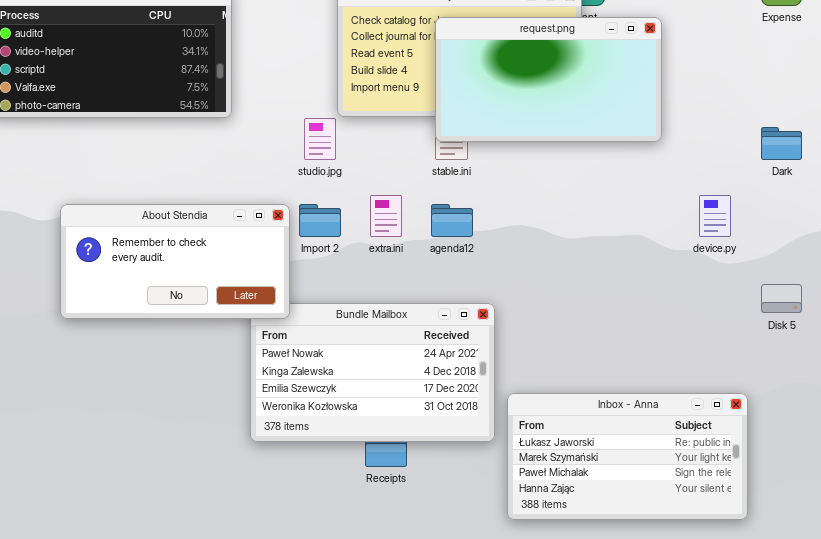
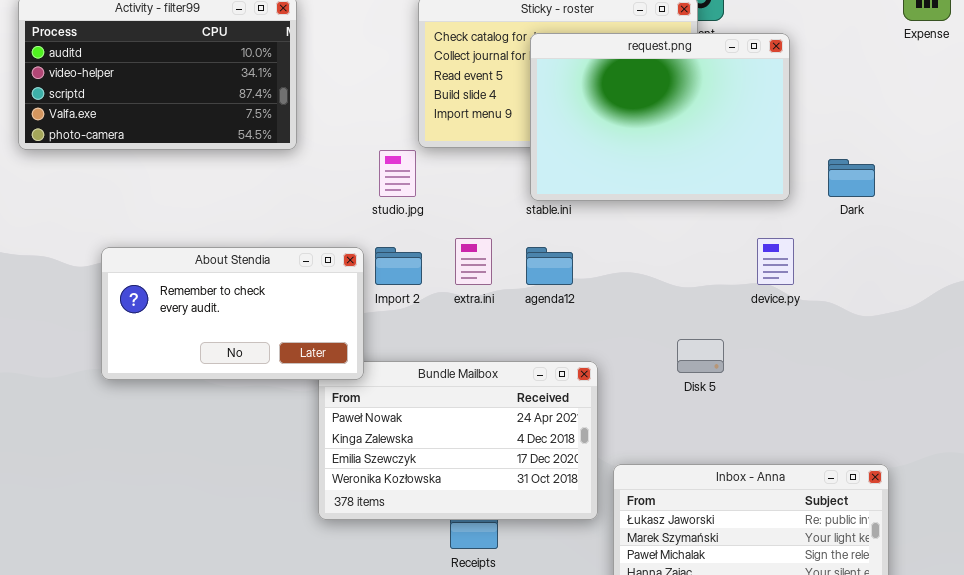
request.png: [435,17,662,142] -> [530,33,790,201], resized
Dark: [761,127,802,160] -> [828,159,875,197], moved
device.py: [699,195,731,237] -> [757,238,794,285], moved
Disk 5: [761,284,802,313] -> [677,339,724,373], moved

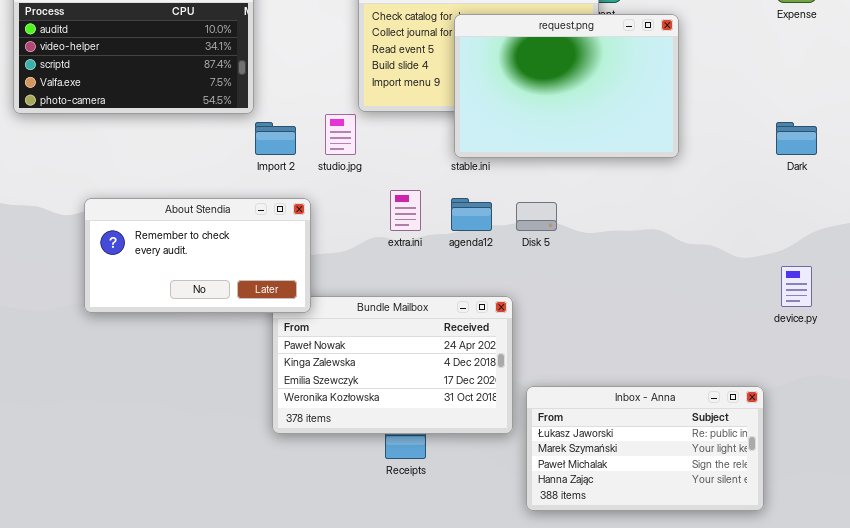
Dark: [828,159,875,197] -> [776,122,817,155], moved
device.py: [757,238,794,285] -> [781,266,812,307], moved
Import 2: [375,247,422,285] -> [255,122,296,155], moved
Disk 5: [677,339,724,373] -> [516,202,557,231], moved

